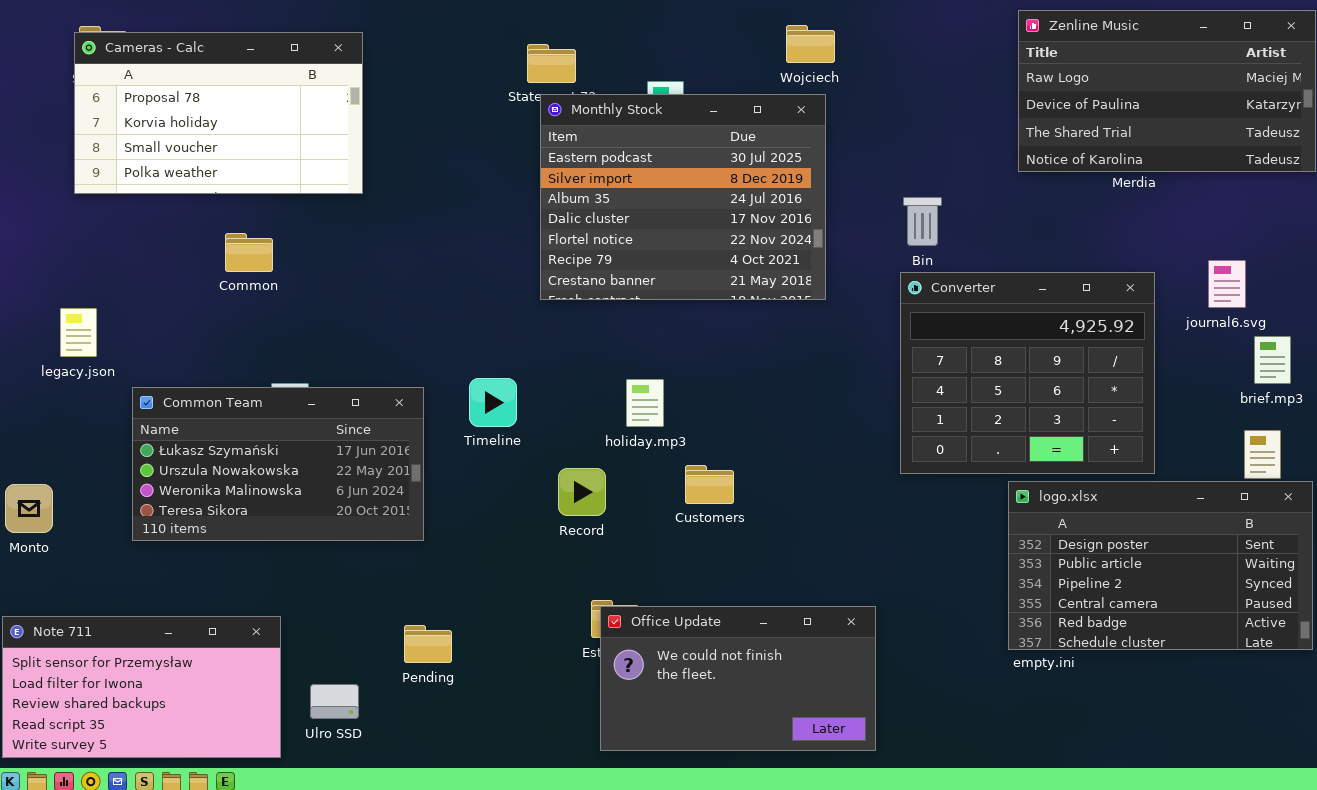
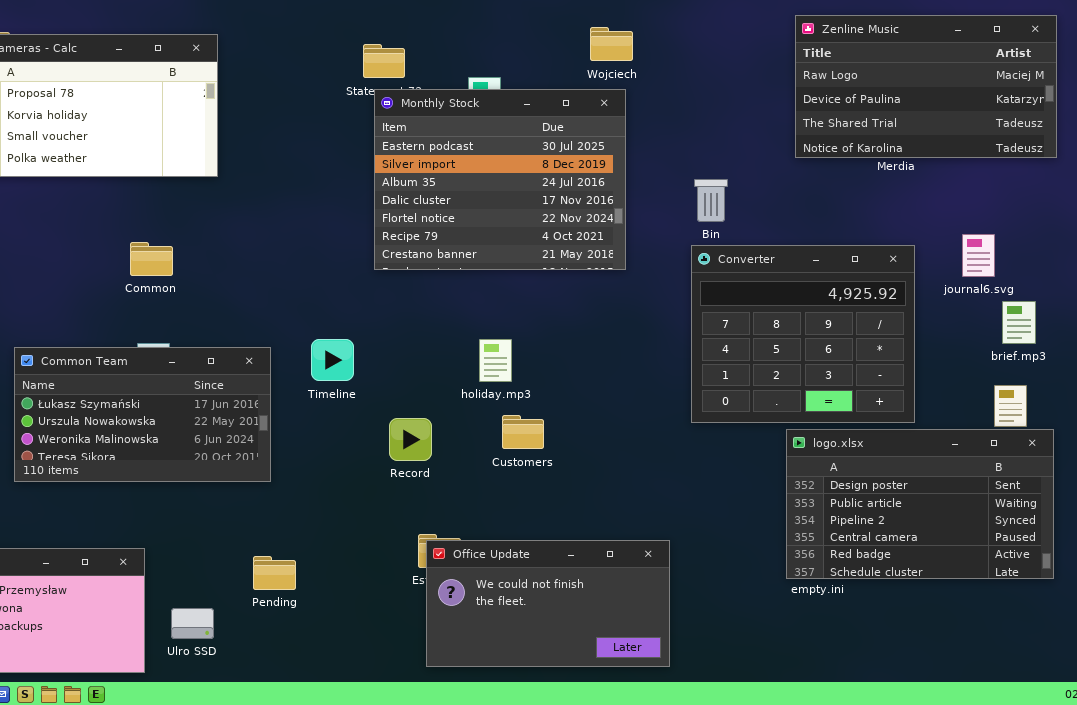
Common: [225,233,273,272] -> [130,242,173,276], moved
holiday.mp3: [626,379,664,427] -> [479,339,512,382], moved

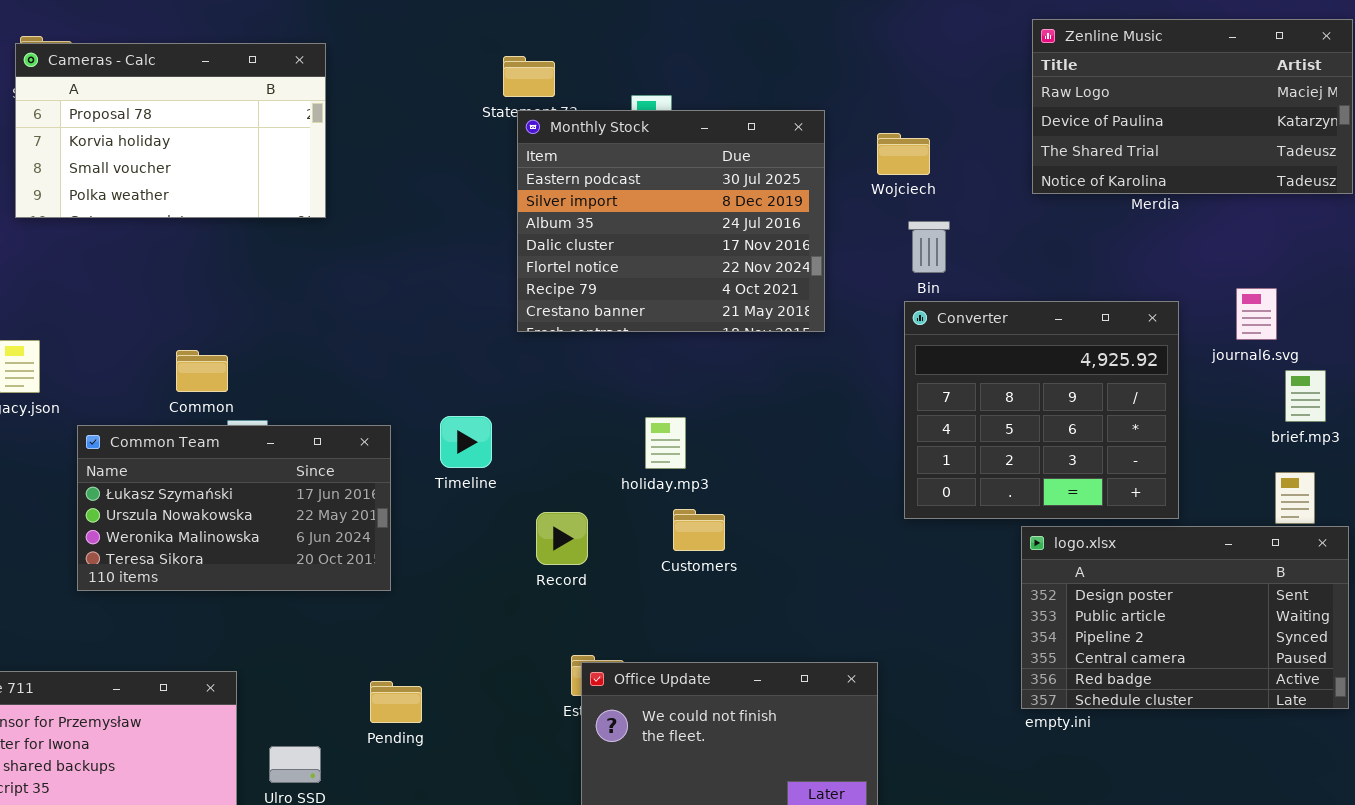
Wojciech: [590,27,633,61] -> [877,133,930,175], moved
Common: [130,242,173,276] -> [176,350,228,392], moved

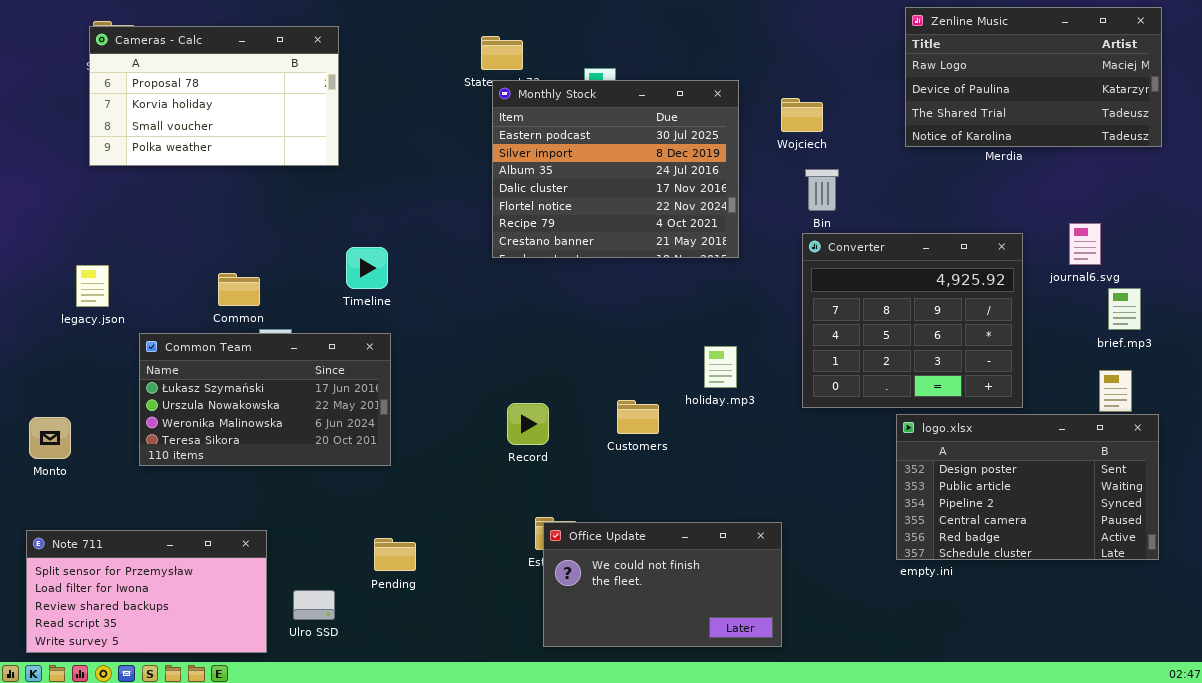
Timeline: [440,416,492,468] -> [346,247,388,289], moved
holiday.mp3: [645,417,686,469] -> [704,346,737,388], moved

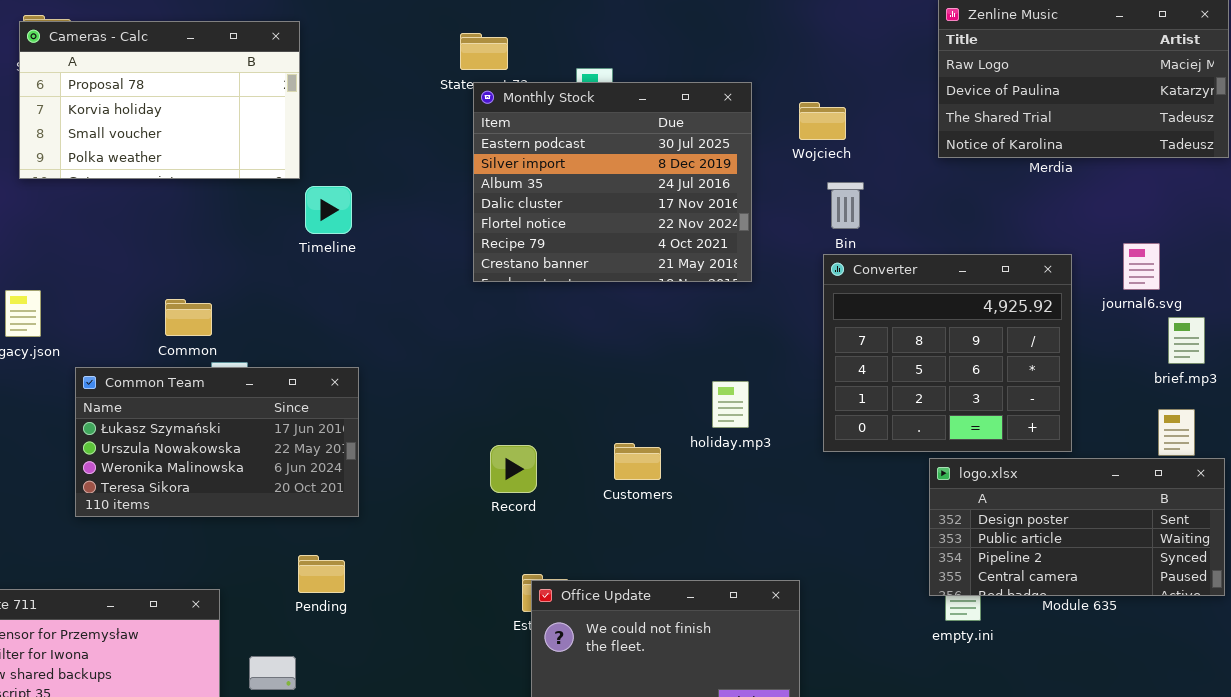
Timeline: [346,247,388,289] -> [305,186,352,234], moved
logo.xlsx: [896,414,1159,560] -> [929,458,1225,596], resized
Pending: [374,538,416,571] -> [298,555,345,593], moved

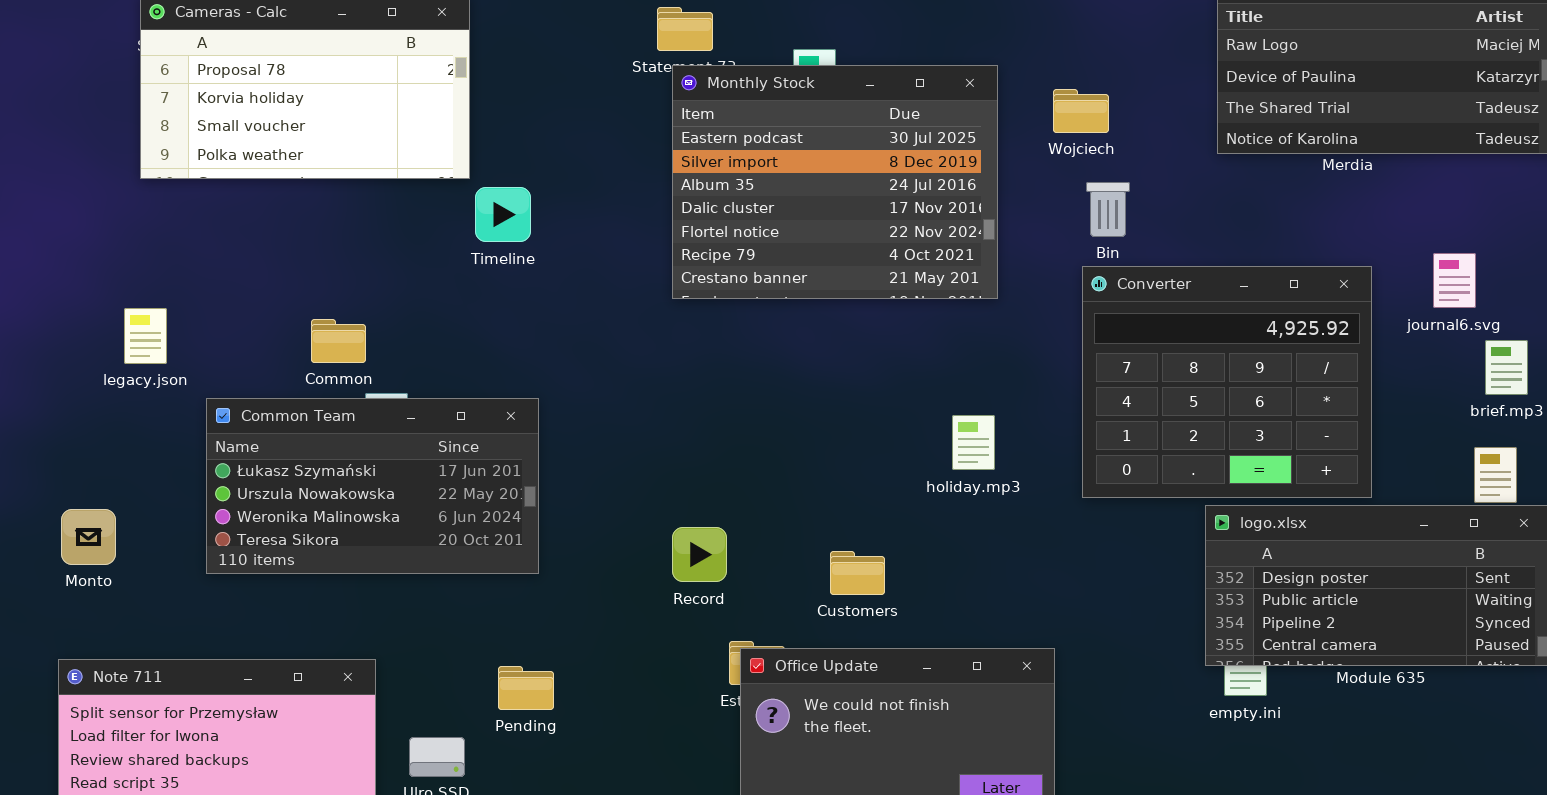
Customers: [614,443,661,480] -> [830,551,885,595], moved
Record: [490,445,537,493] -> [672,527,727,582], moved
Pending: [298,555,345,593] -> [498,666,554,710], moved

